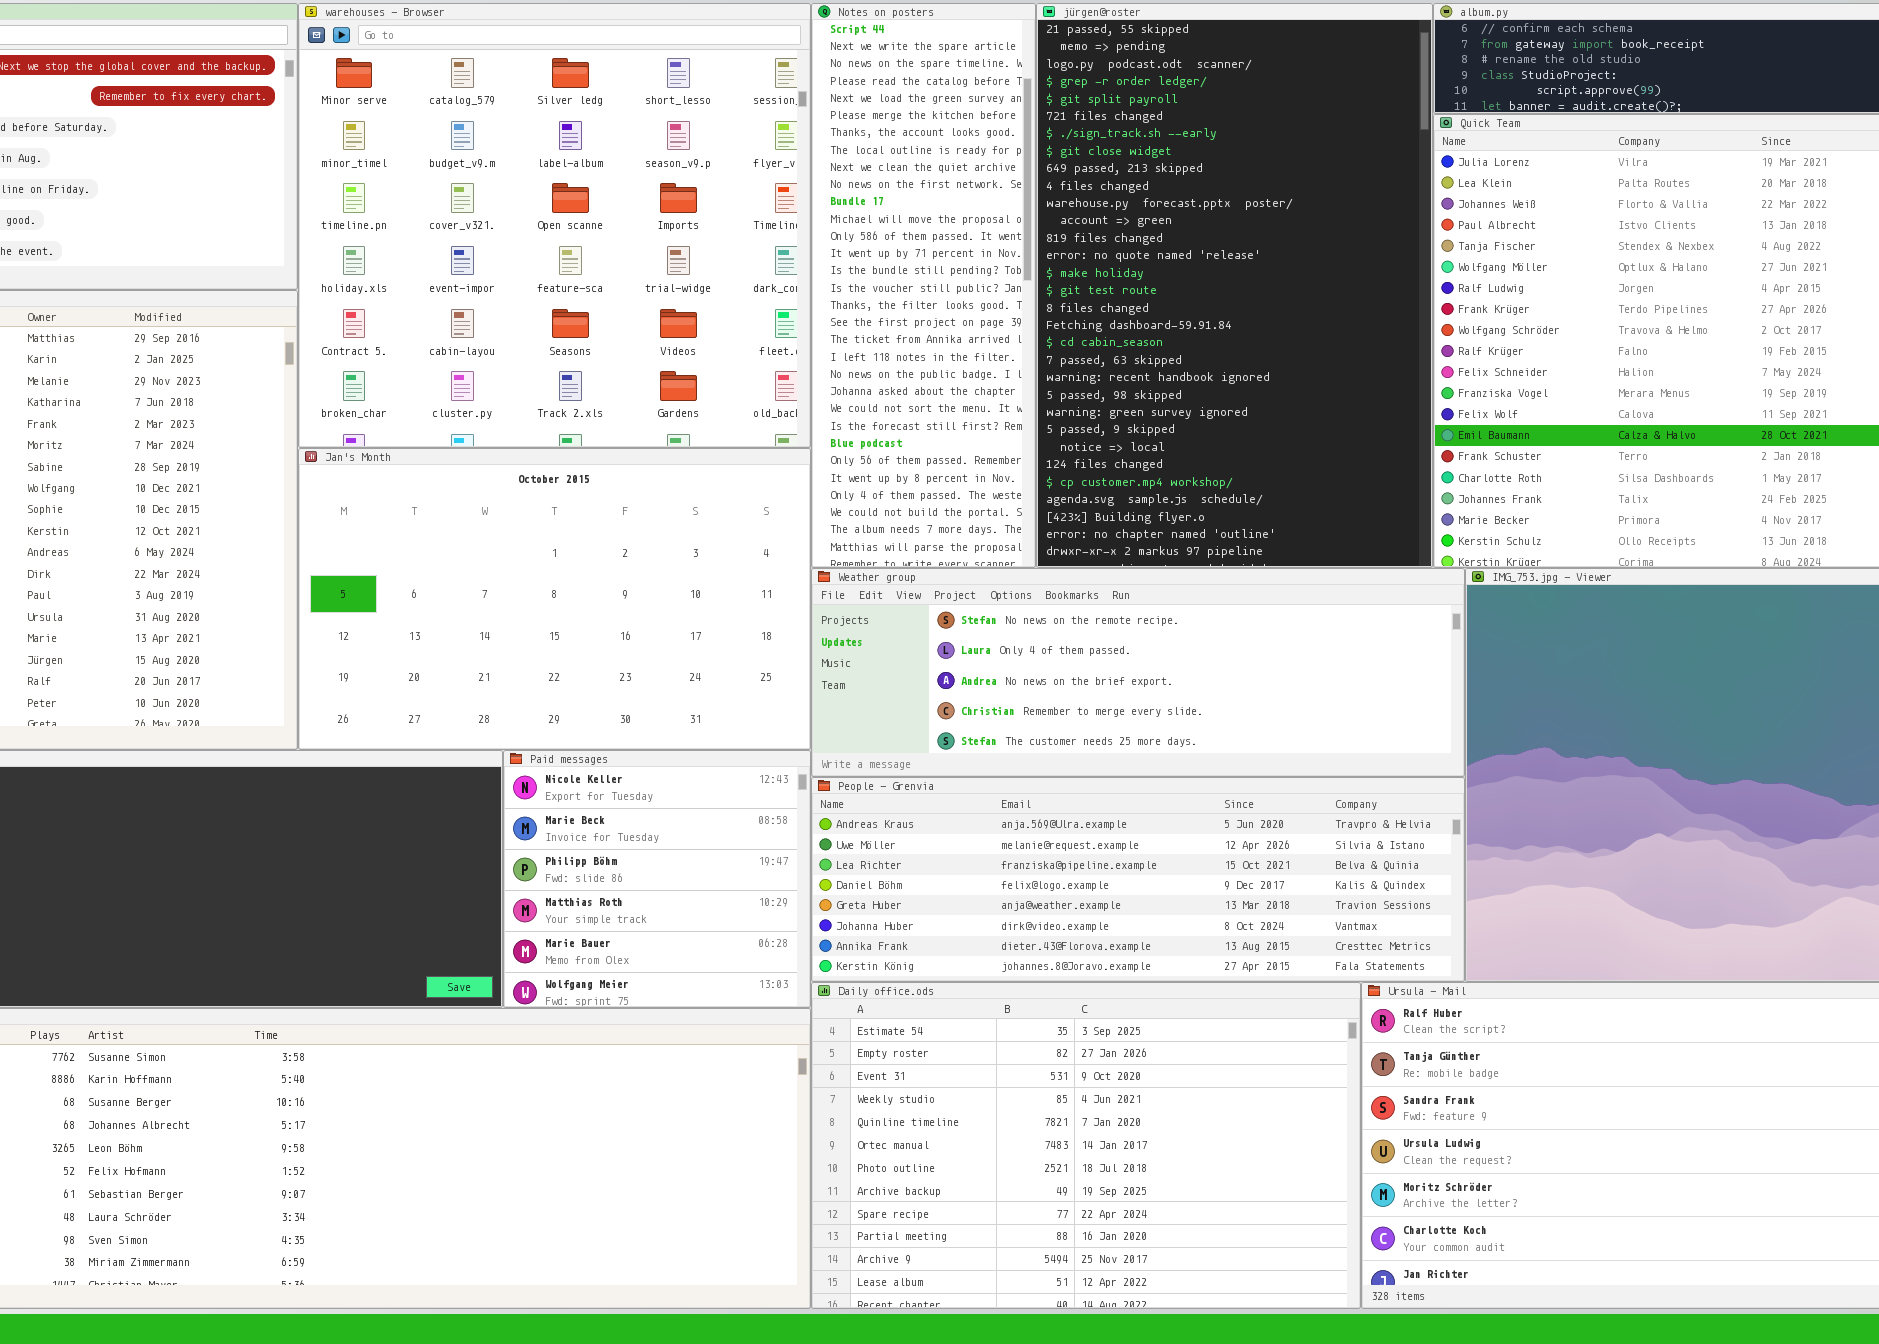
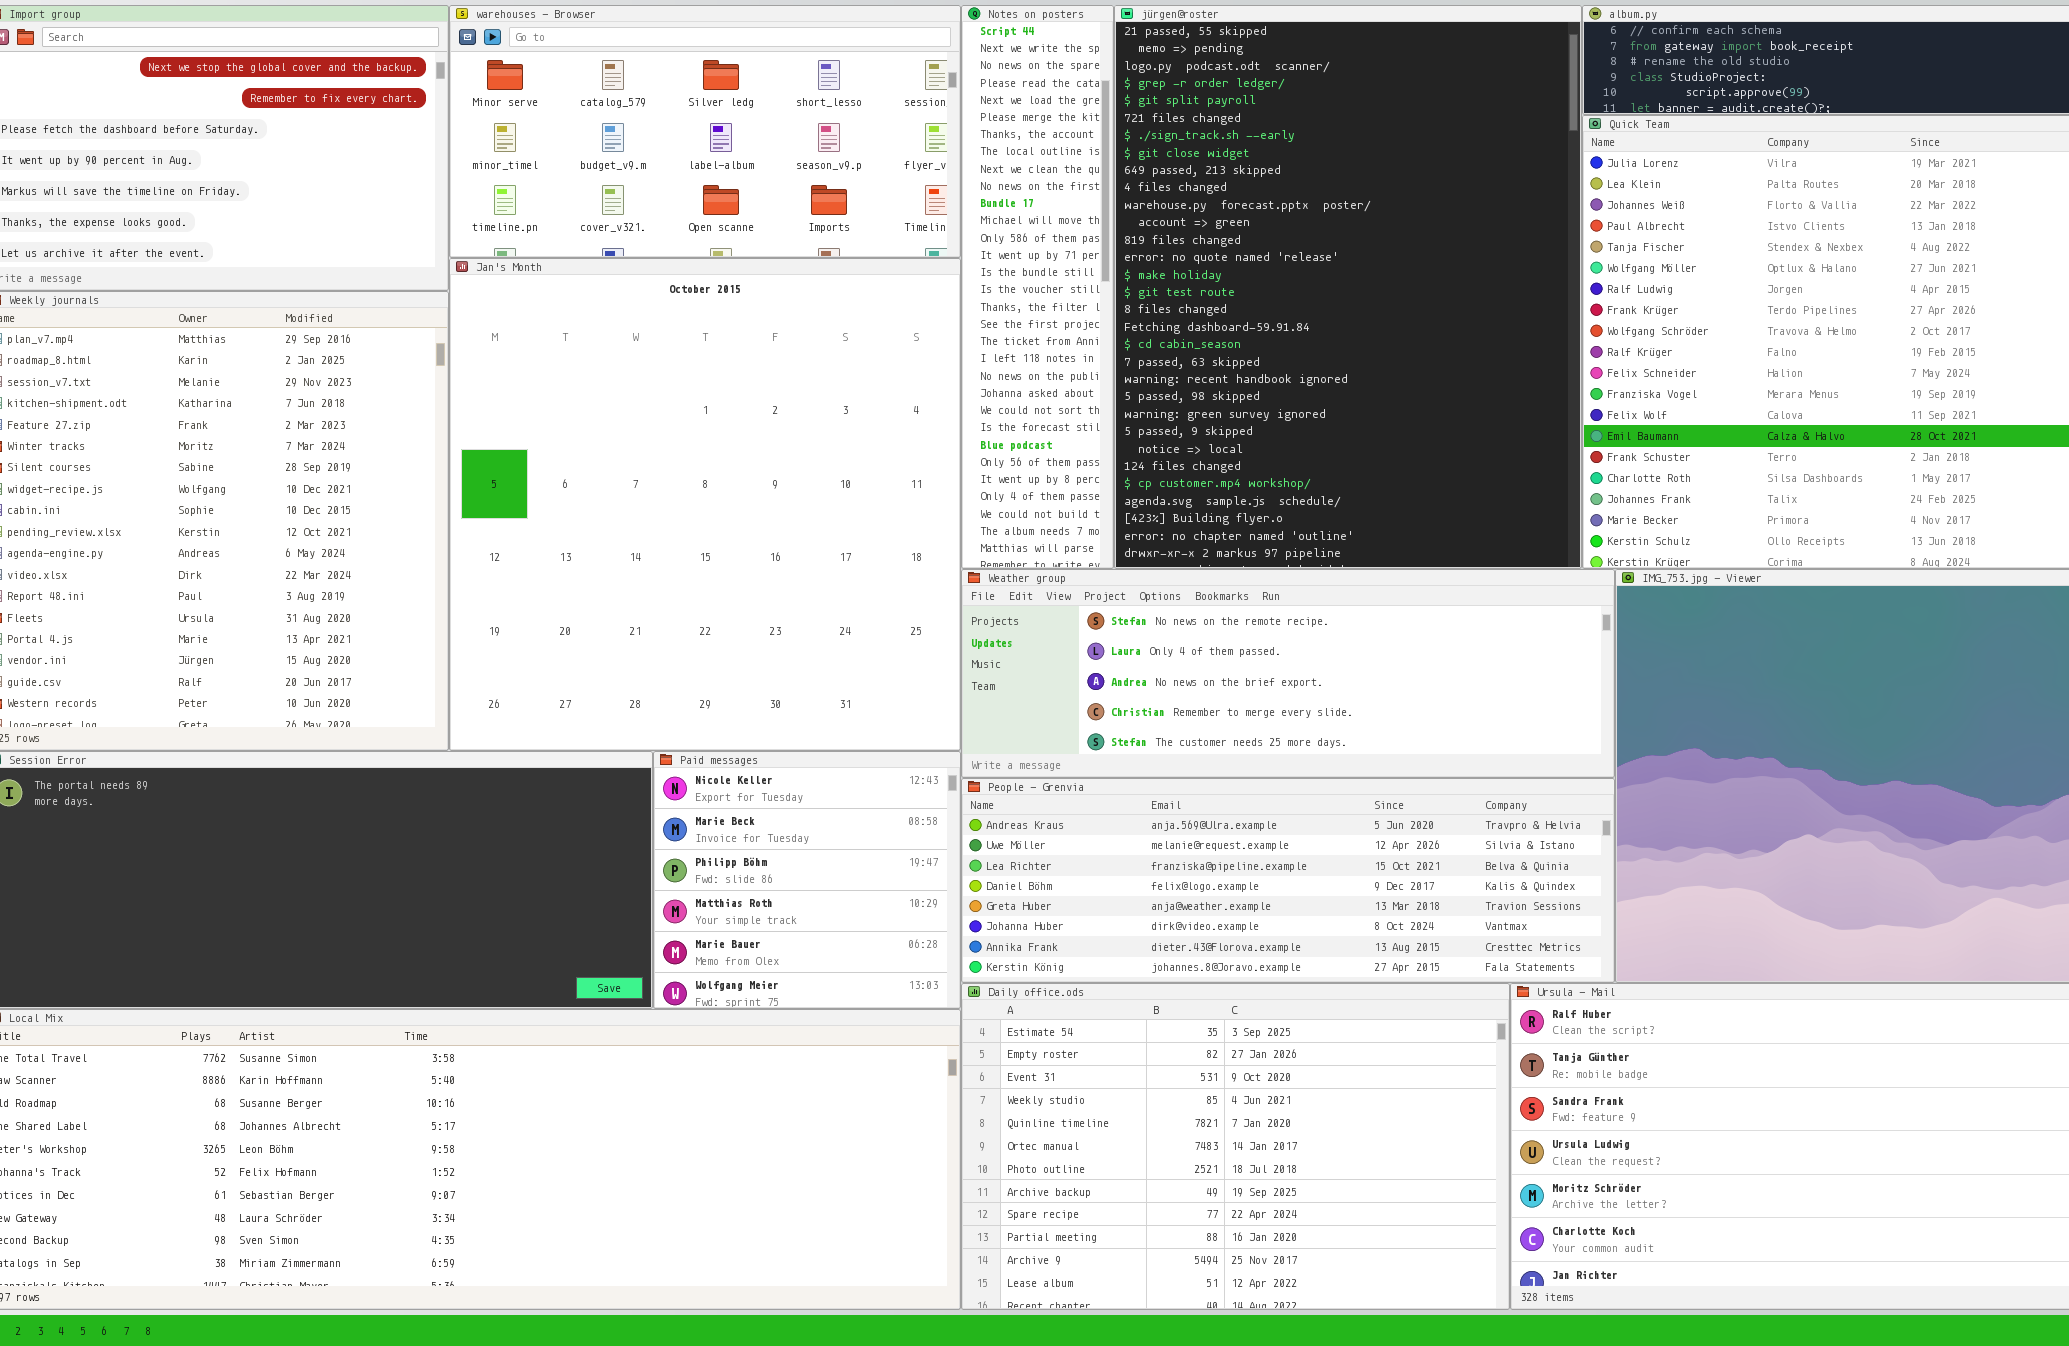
warehouses - Browser: [298,3,811,448] -> [449,5,961,258], resized
Notes on posters: [811,3,1036,568] -> [961,5,1114,569], resized
jürgen@roster: [1036,3,1433,568] -> [1114,5,1582,569], resized
Jan's Month: [298,448,811,750] -> [449,258,961,751], resized

